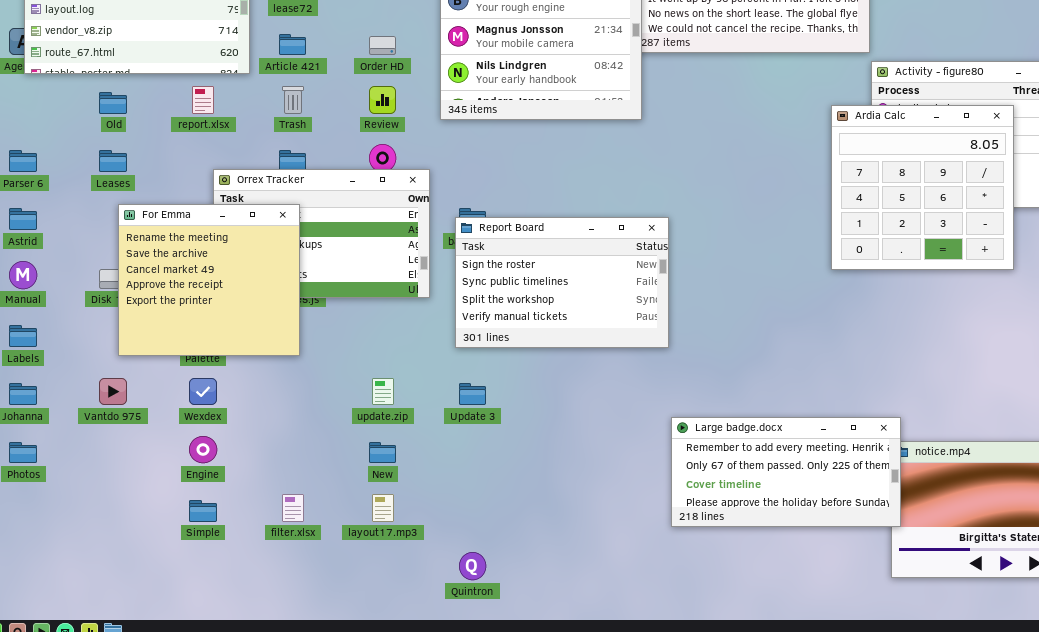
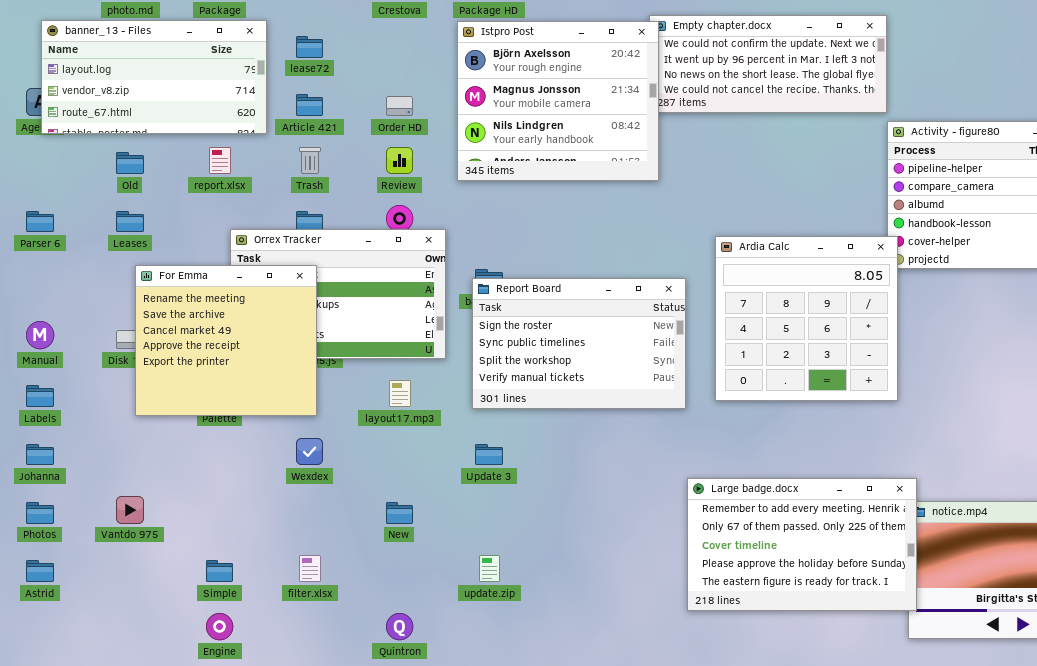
Ardia Calc: [831,105,1014,270] -> [715,236,898,401], moved
Astrid: [9,208,37,230] -> [26,560,54,582], moved
Vantdo 975: [99,378,127,405] -> [116,496,144,524], moved
Wexdex: [189,378,217,405] -> [296,438,323,465], moved
update.zip: [372,378,394,405] -> [479,555,500,582], moved
Large badge.docx: [671,417,901,527] -> [687,478,917,611], resized
Engine: [189,436,217,463] -> [206,613,233,640], moved
layout17.mp3: [372,494,394,522] -> [389,380,411,407], moved
Quintron: [459,552,486,580] -> [386,613,413,640], moved

